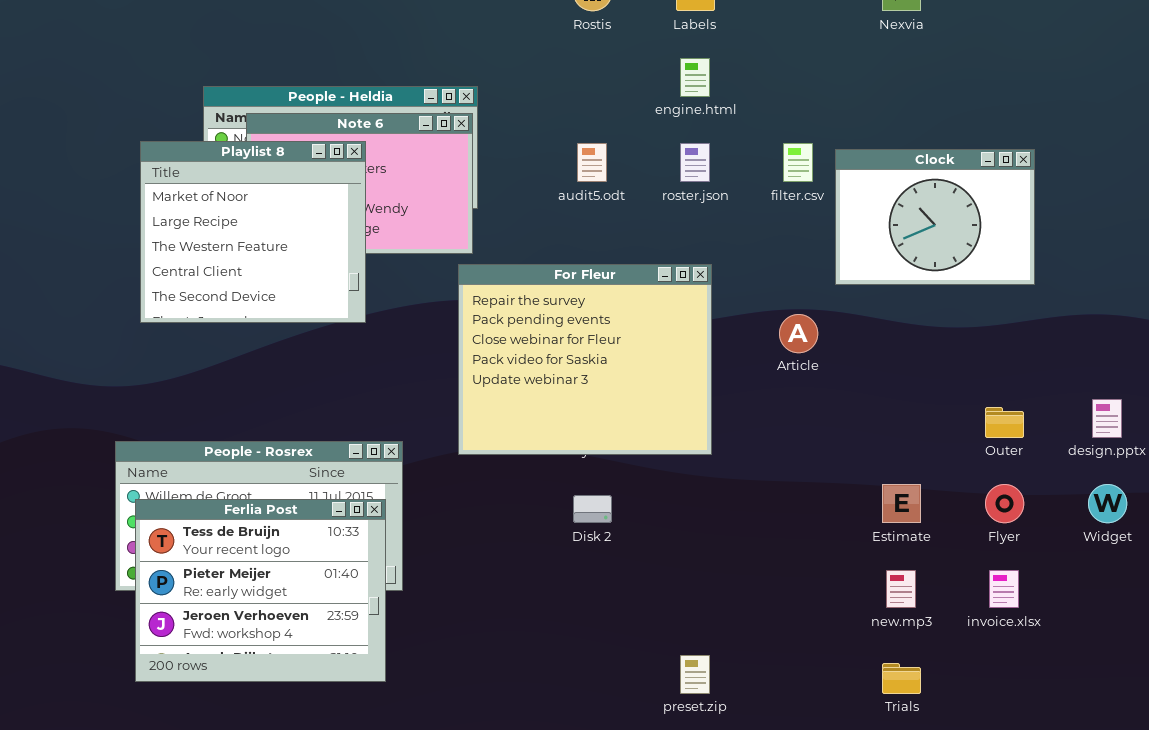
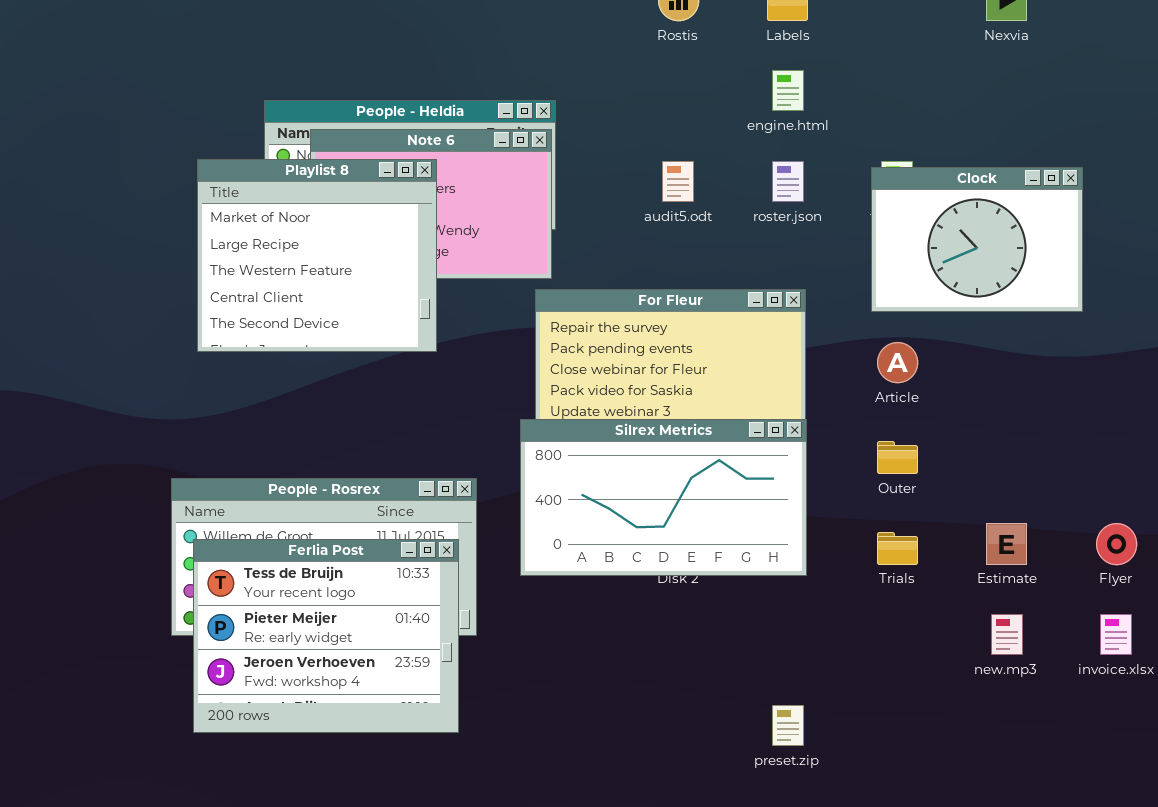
Clock: [835,149,1035,285] -> [871,167,1083,312], moved
Silrex Metrics: none -> [520,419,807,576], opened
Outer: [985,407,1024,438] -> [877,441,918,474], moved
Trials: [882,663,921,694] -> [877,532,918,565], moved

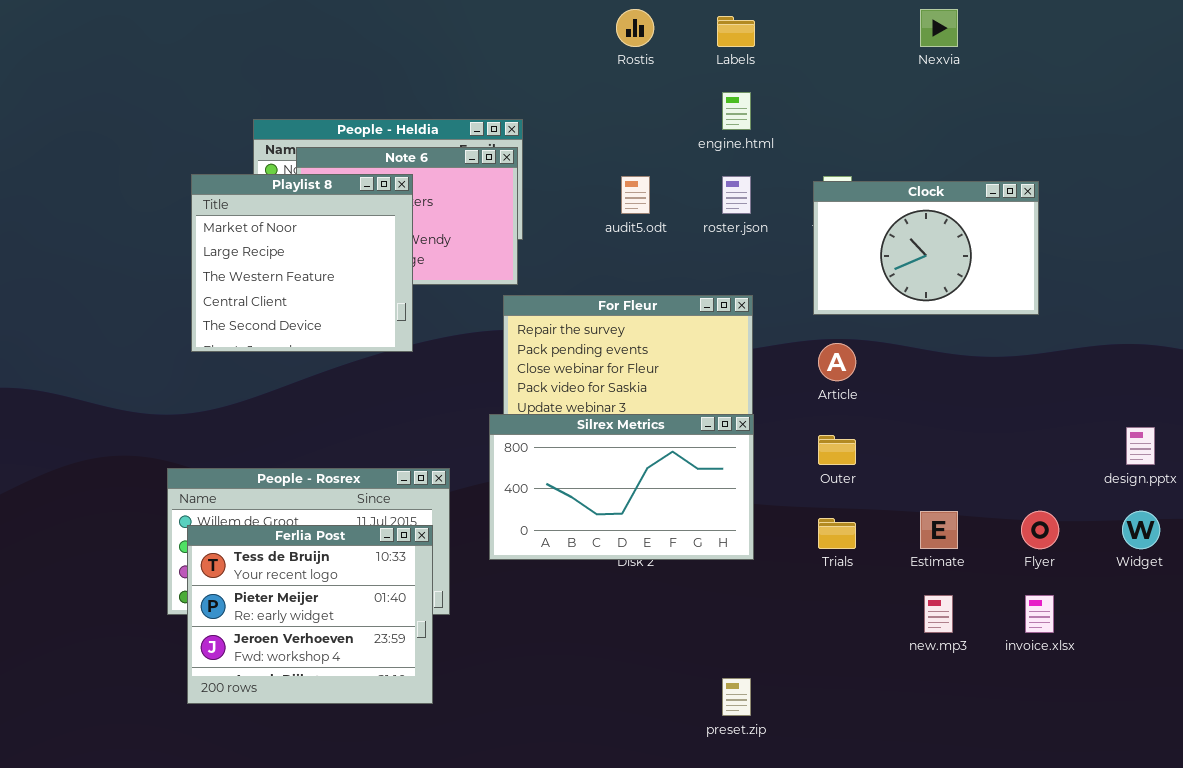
Clock: [871,167,1083,312] -> [813,181,1039,315], resized

